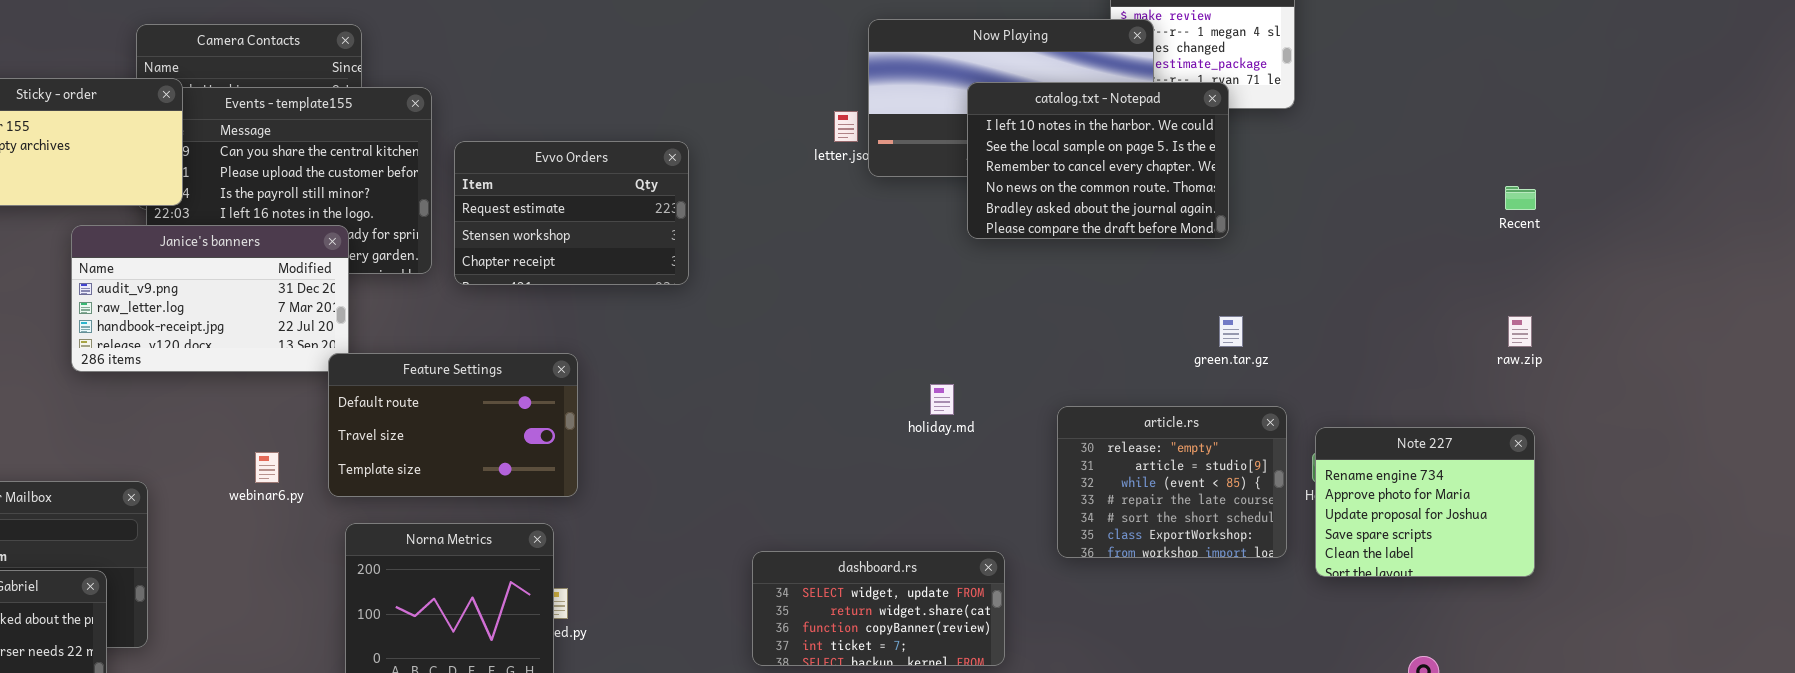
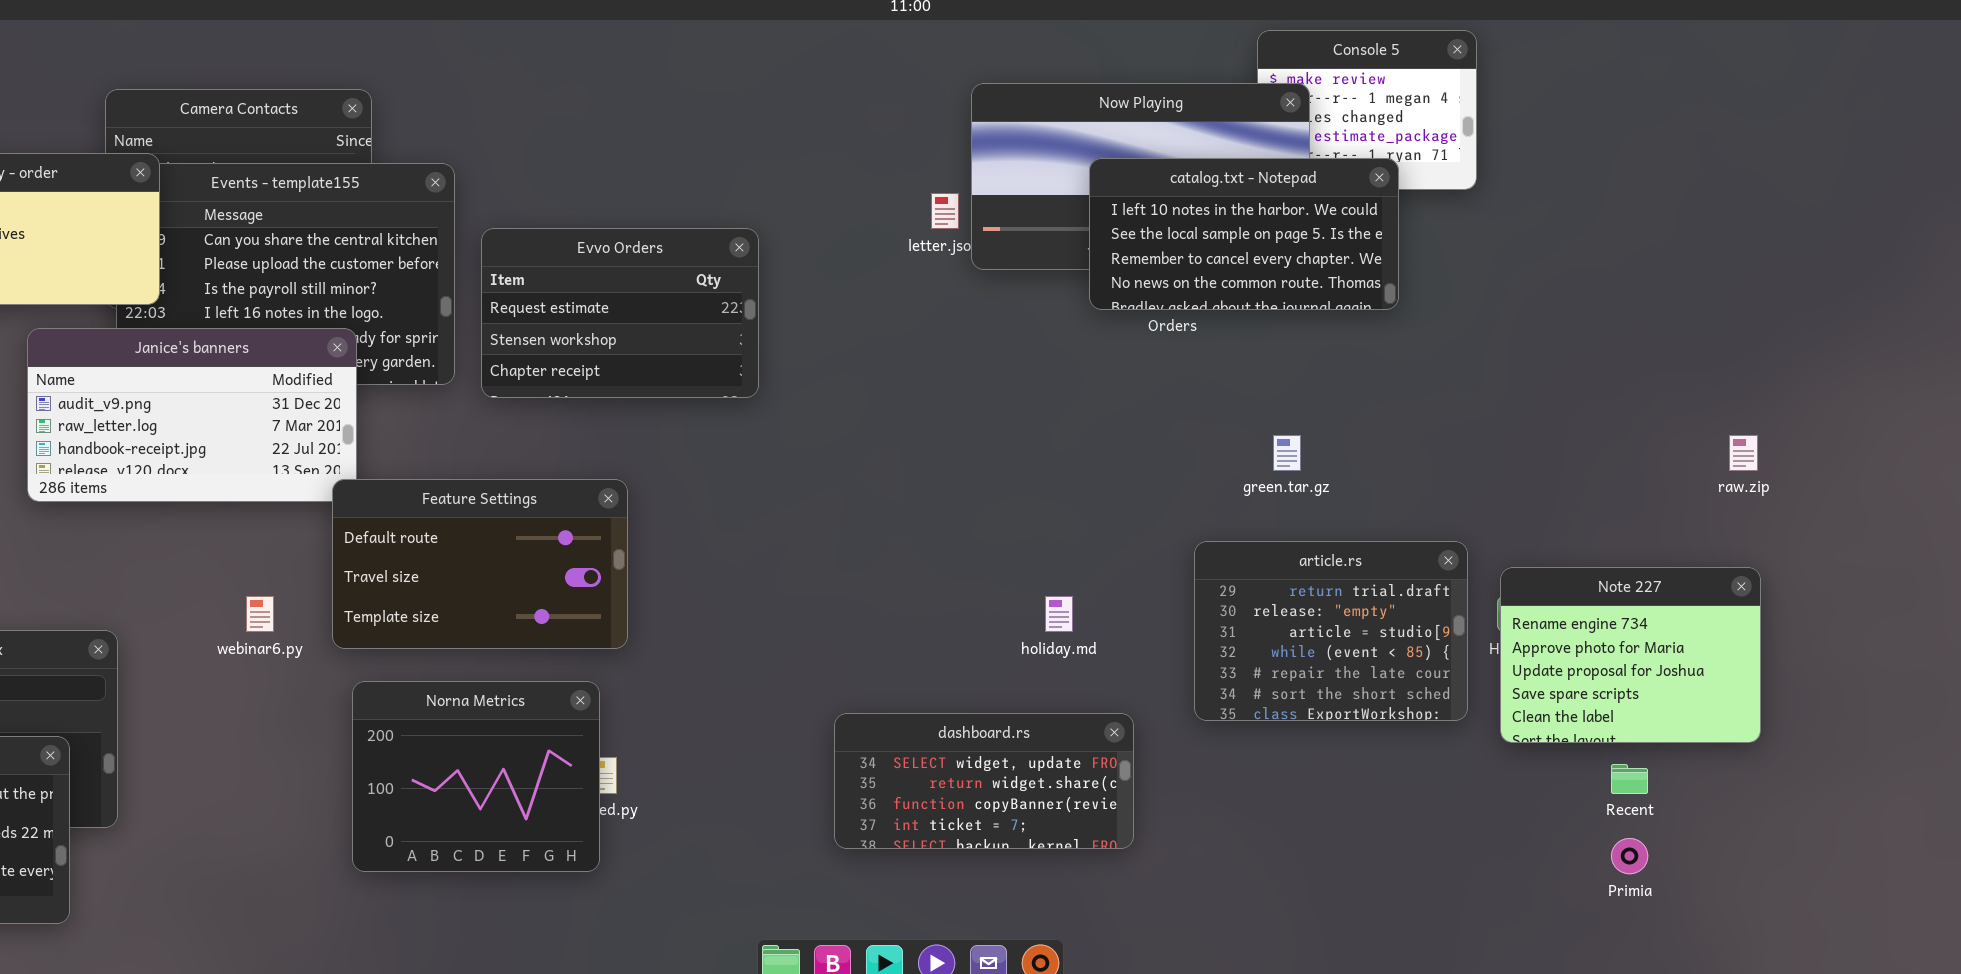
catalog.txt - Notepad: [967,82,1229,239] -> [1089,158,1399,310], resized
Recent: [1505,186,1536,210] -> [1611,764,1648,794], moved
green.tar.gz: [1219,316,1243,347] -> [1273,435,1301,471], moved
holiday.md: [930,384,954,415] -> [1045,596,1073,632], moved
article.rs: [1057,406,1287,558] -> [1194,541,1468,721], scrolled up 1 row

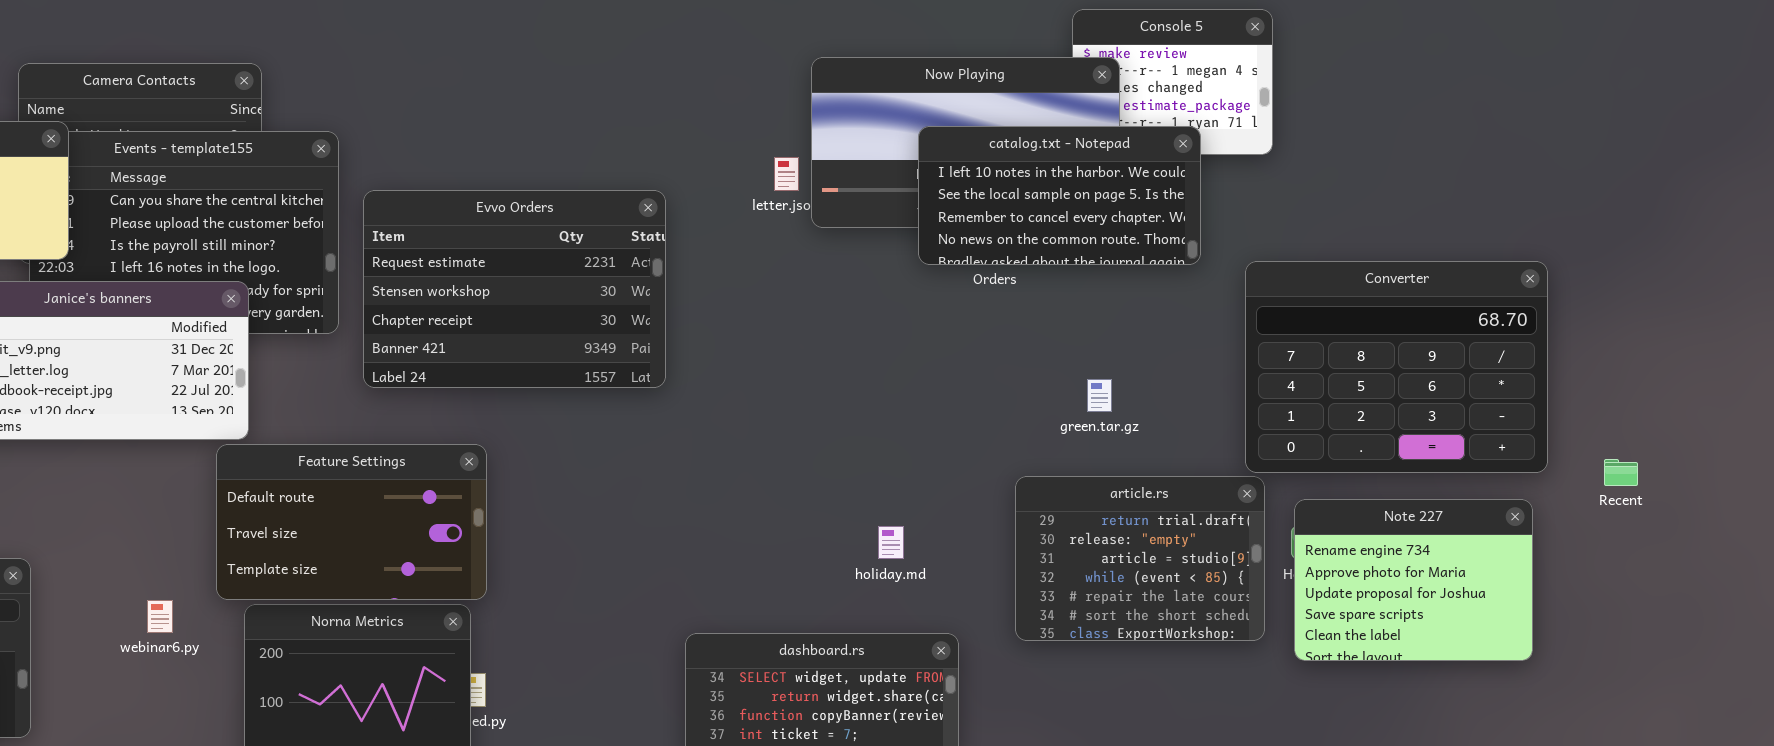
Evvo Orders: [481,228,759,398] -> [363,190,666,388], resized
Converter: none -> [1245,261,1548,473], opened
Feature Settings: [332,479,628,649] -> [216,444,487,600], moved
webinar6.py: [246,596,274,632] -> [147,600,173,633], moved
Recent: [1611,764,1648,794] -> [1604,459,1638,486], moved

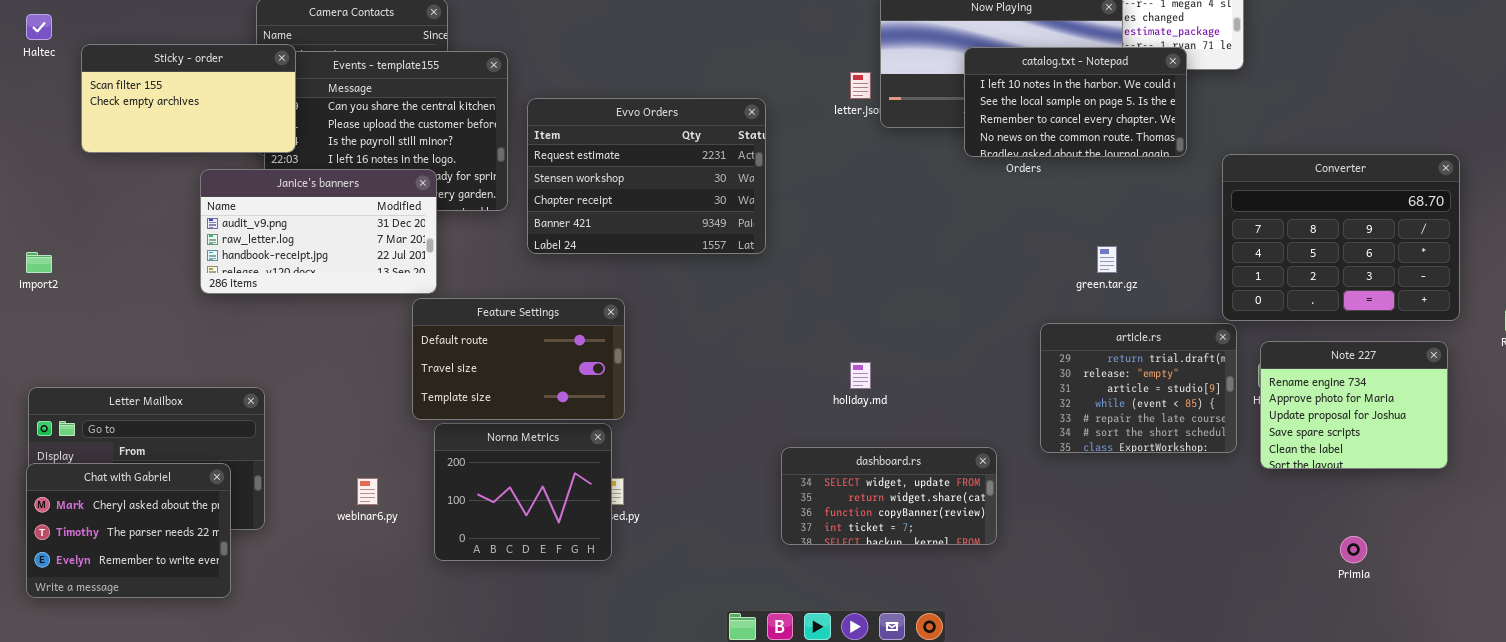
holiday.md: [878,526,904,559] -> [850,362,871,389], moved
webinar6.py: [147,600,173,633] -> [357,478,378,505], moved

